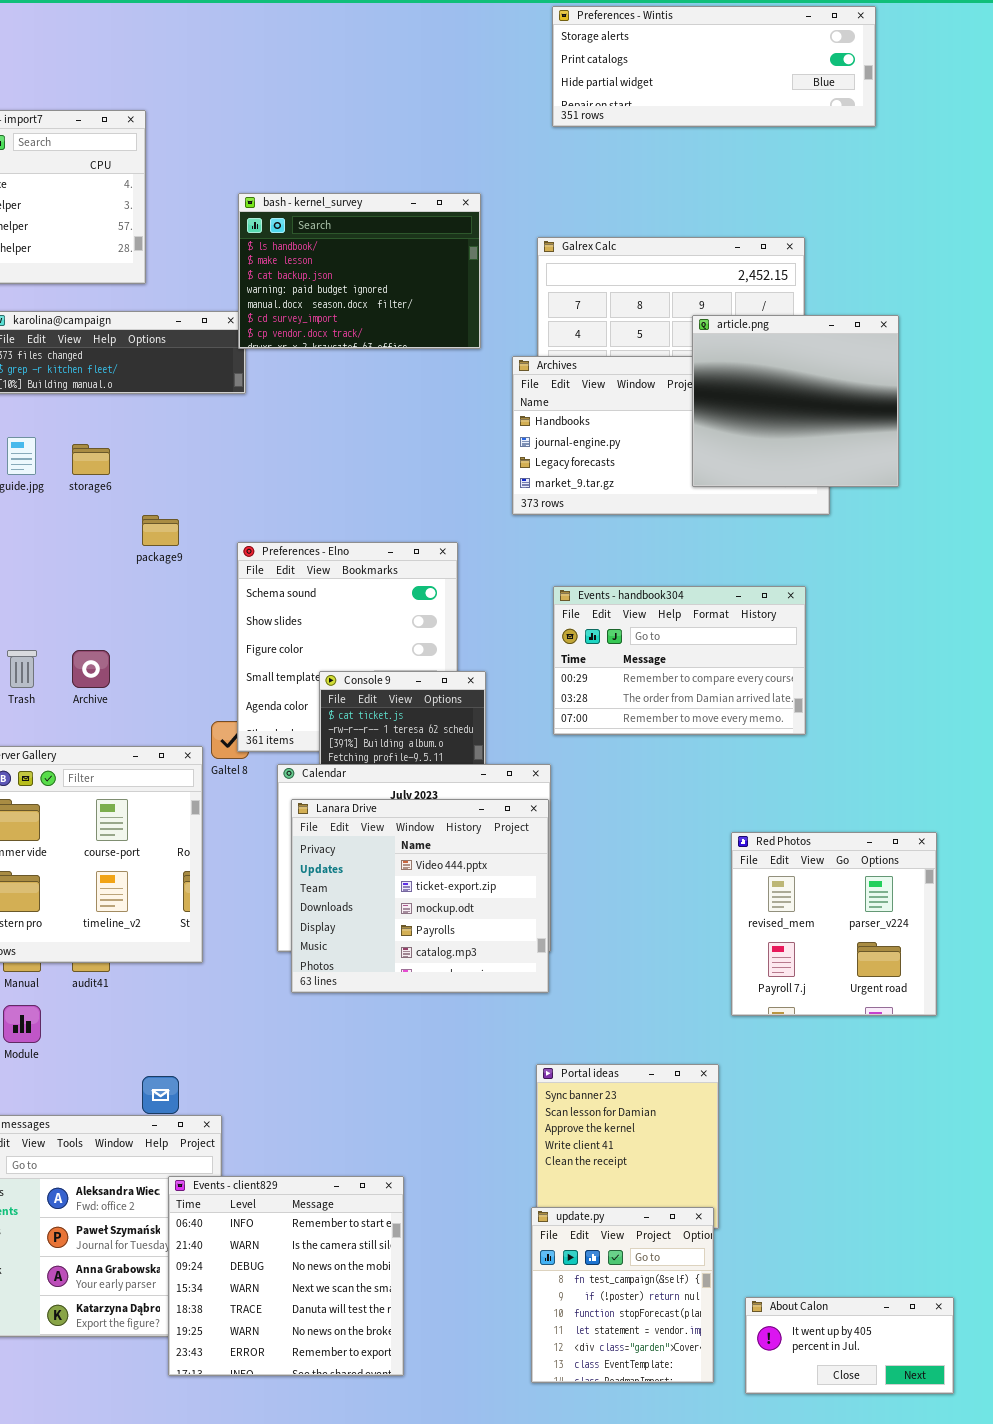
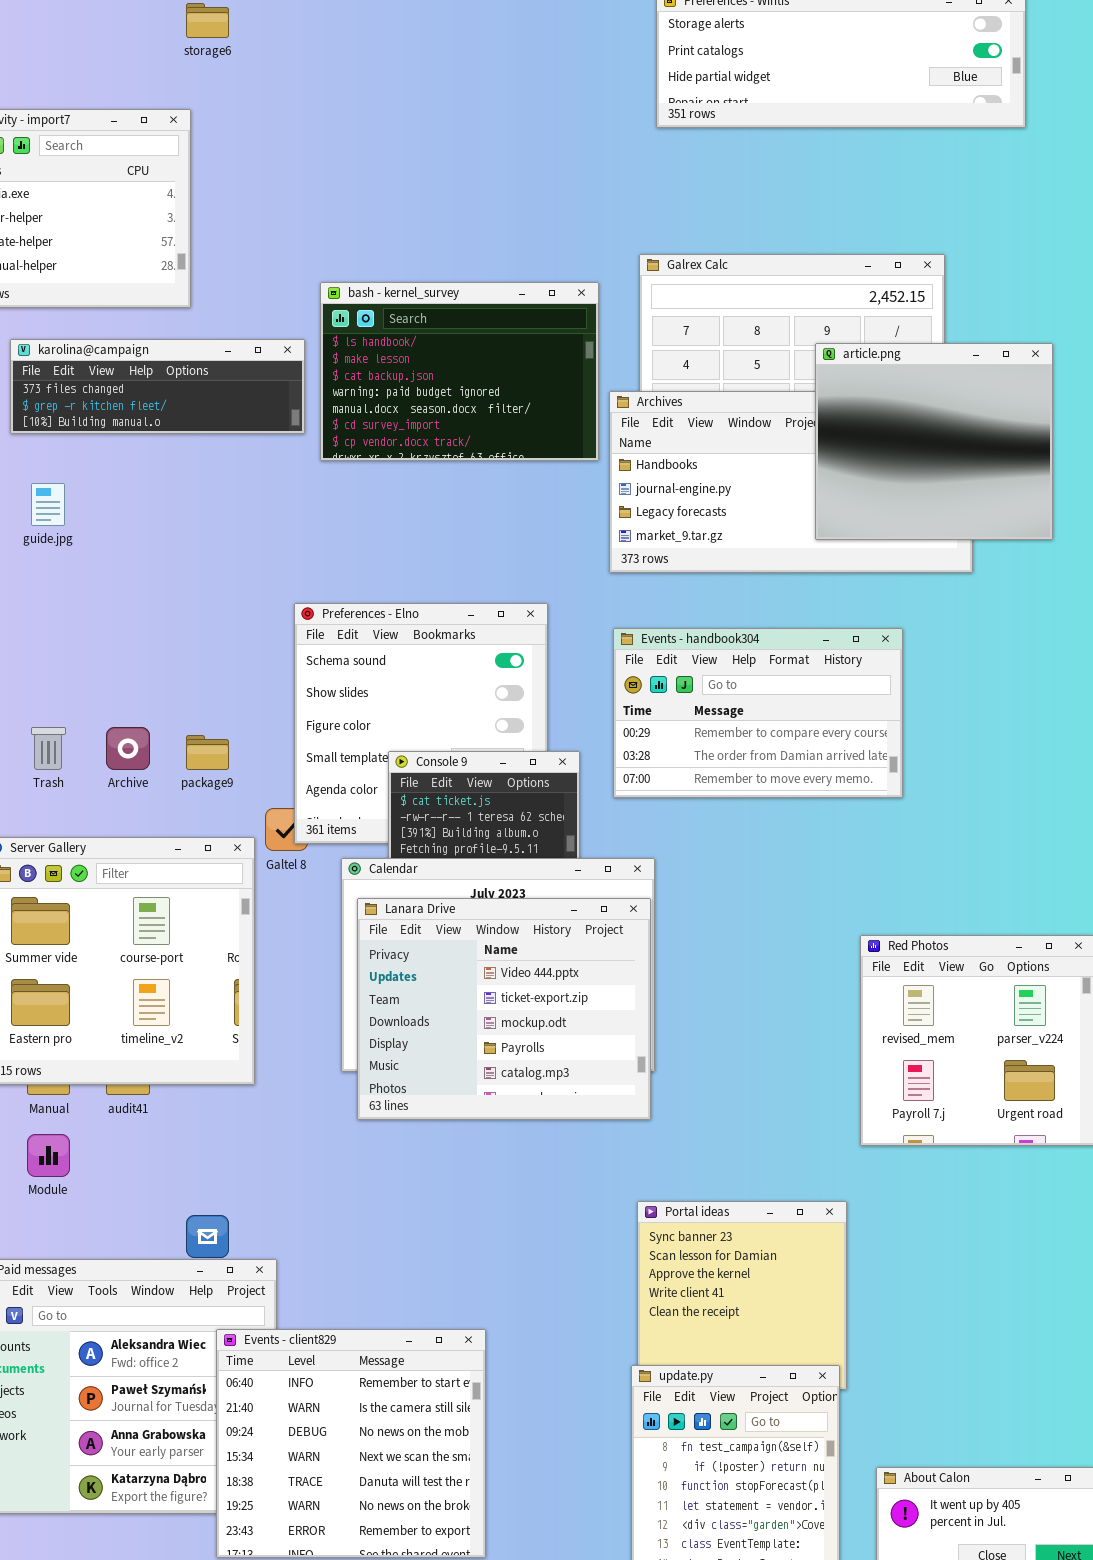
bash - kernel_survey: [238,193,481,349] -> [320,282,599,461], moved
storage6: [72,444,110,475] -> [186,3,229,38], moved
package9: [142,515,179,546] -> [186,735,229,770], moved
Events - handbook304: [553,586,806,735] -> [613,628,903,798], moved

